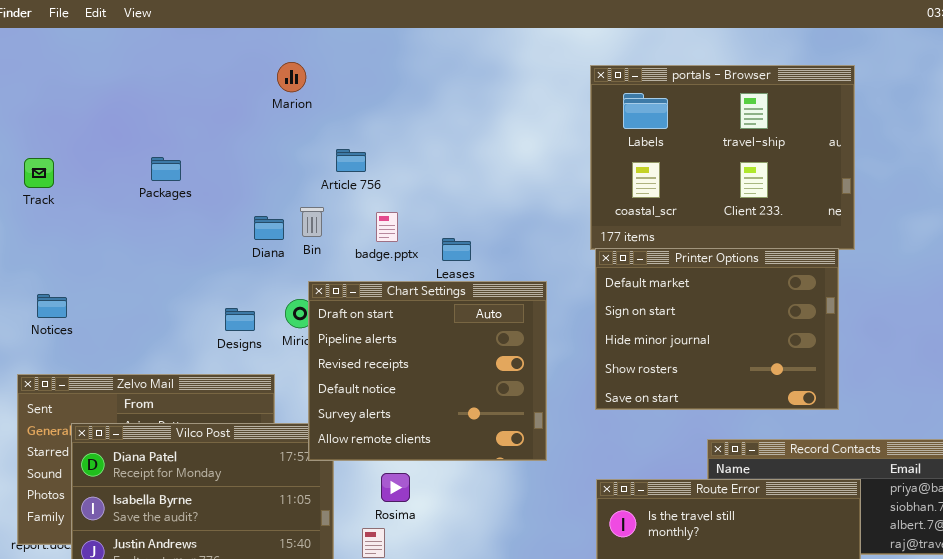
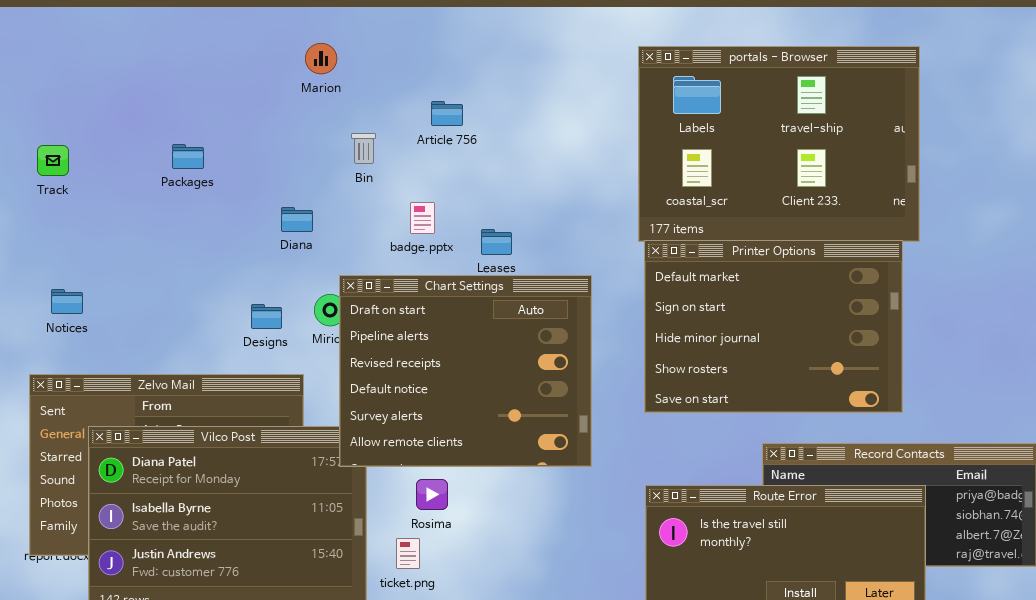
Article 756: [336,149,366,172] -> [431,101,463,126], moved
Bin: [300,207,324,237] -> [351,133,376,164], moved

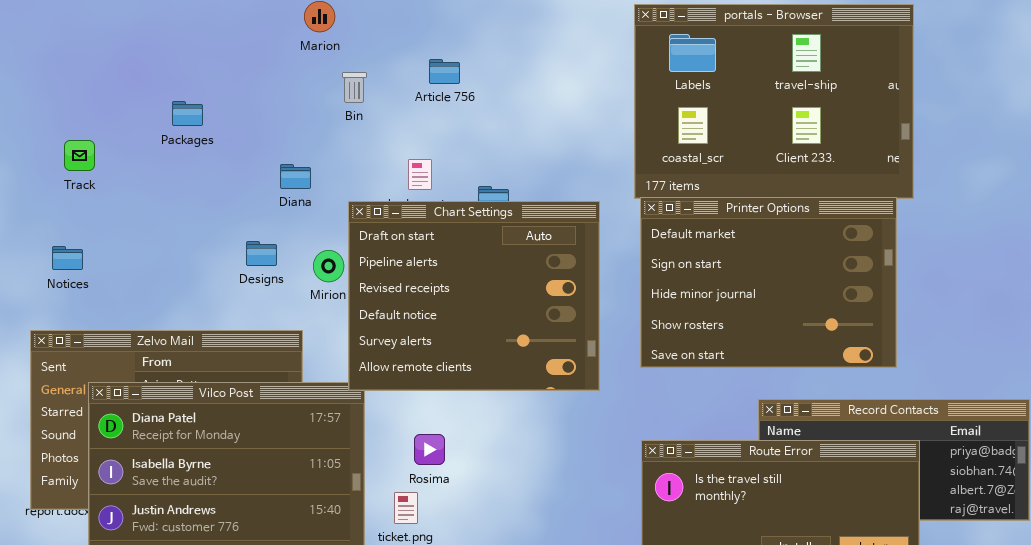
Bin: [351,133,376,164] -> [342,72,367,103], moved
Track: [37,145,69,176] -> [64,140,95,171], moved
Chart Settings: [339,275,592,467] -> [348,201,600,391], moved
Designs: [251,304,282,329] -> [246,241,277,266], moved

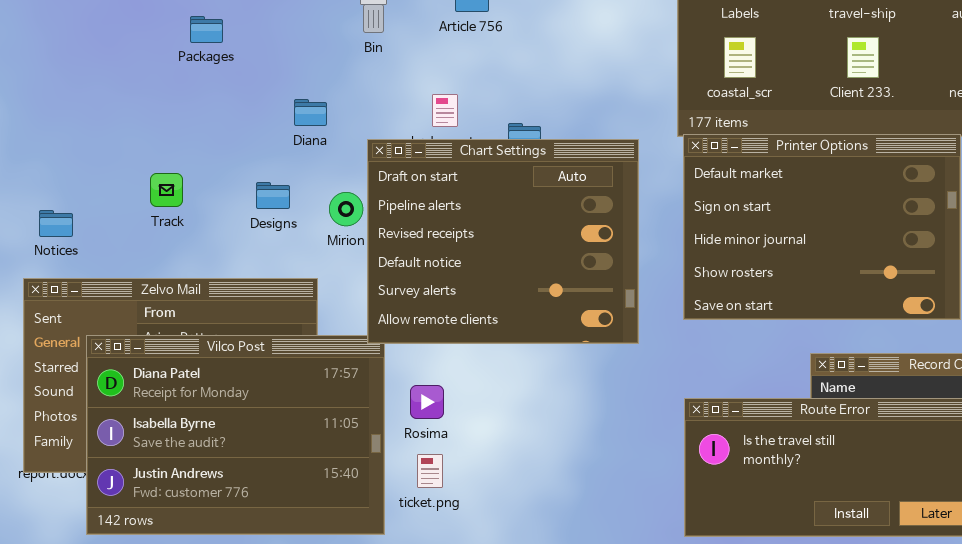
Packages: [172,101,203,126] -> [190,16,223,43], moved
Track: [64,140,95,171] -> [150,173,183,207], moved
Notices: [52,246,83,270] -> [39,210,73,237], moved
Rosima: [414,434,445,465] -> [410,385,444,419], moved

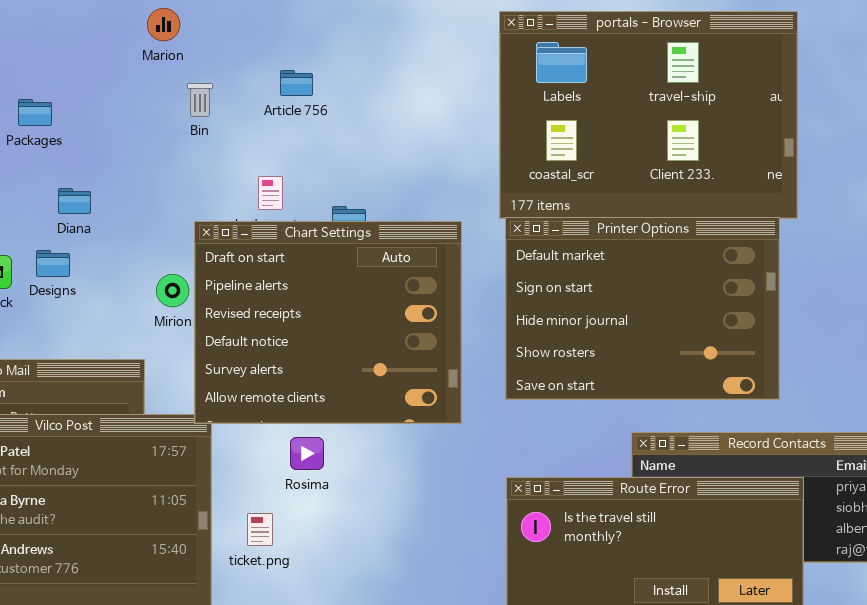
Diana: [294,99,327,126] -> [58,188,91,214], moved
Designs: [256,182,290,209] -> [36,250,70,277], moved
Rosima: [410,385,444,419] -> [290,437,324,470], moved
ticket.png: [417,454,443,488] -> [247,513,273,546], moved

